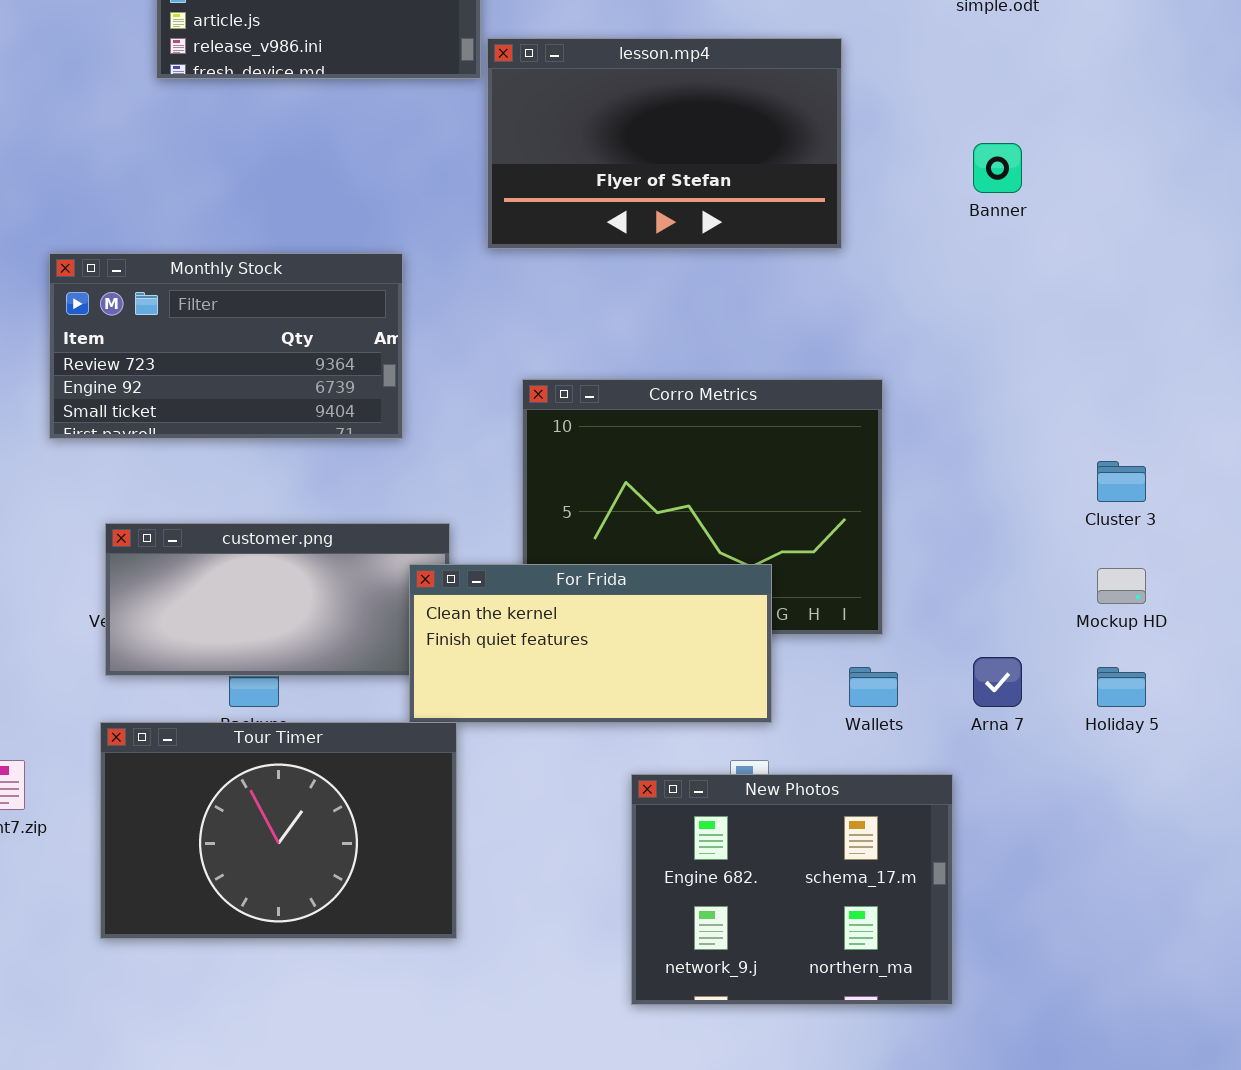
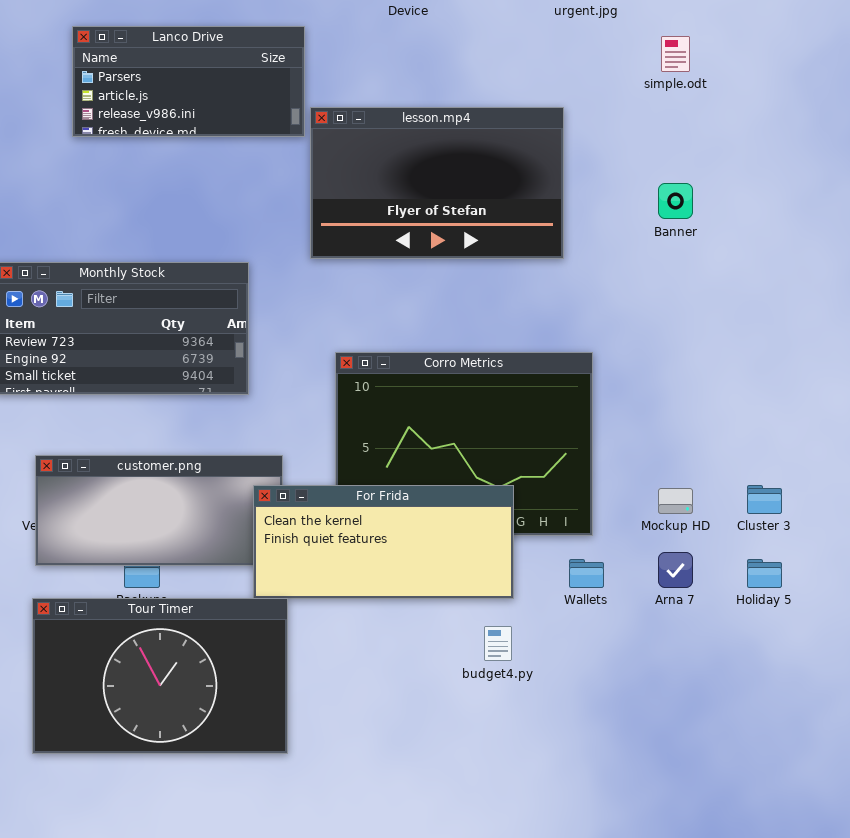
Cluster 3: [1097,461,1146,502] -> [747,485,782,514], moved
Mockup HD: [1097,568,1146,604] -> [658,488,693,514], moved
New Photos: [631,774,953,1005] -> none, closed

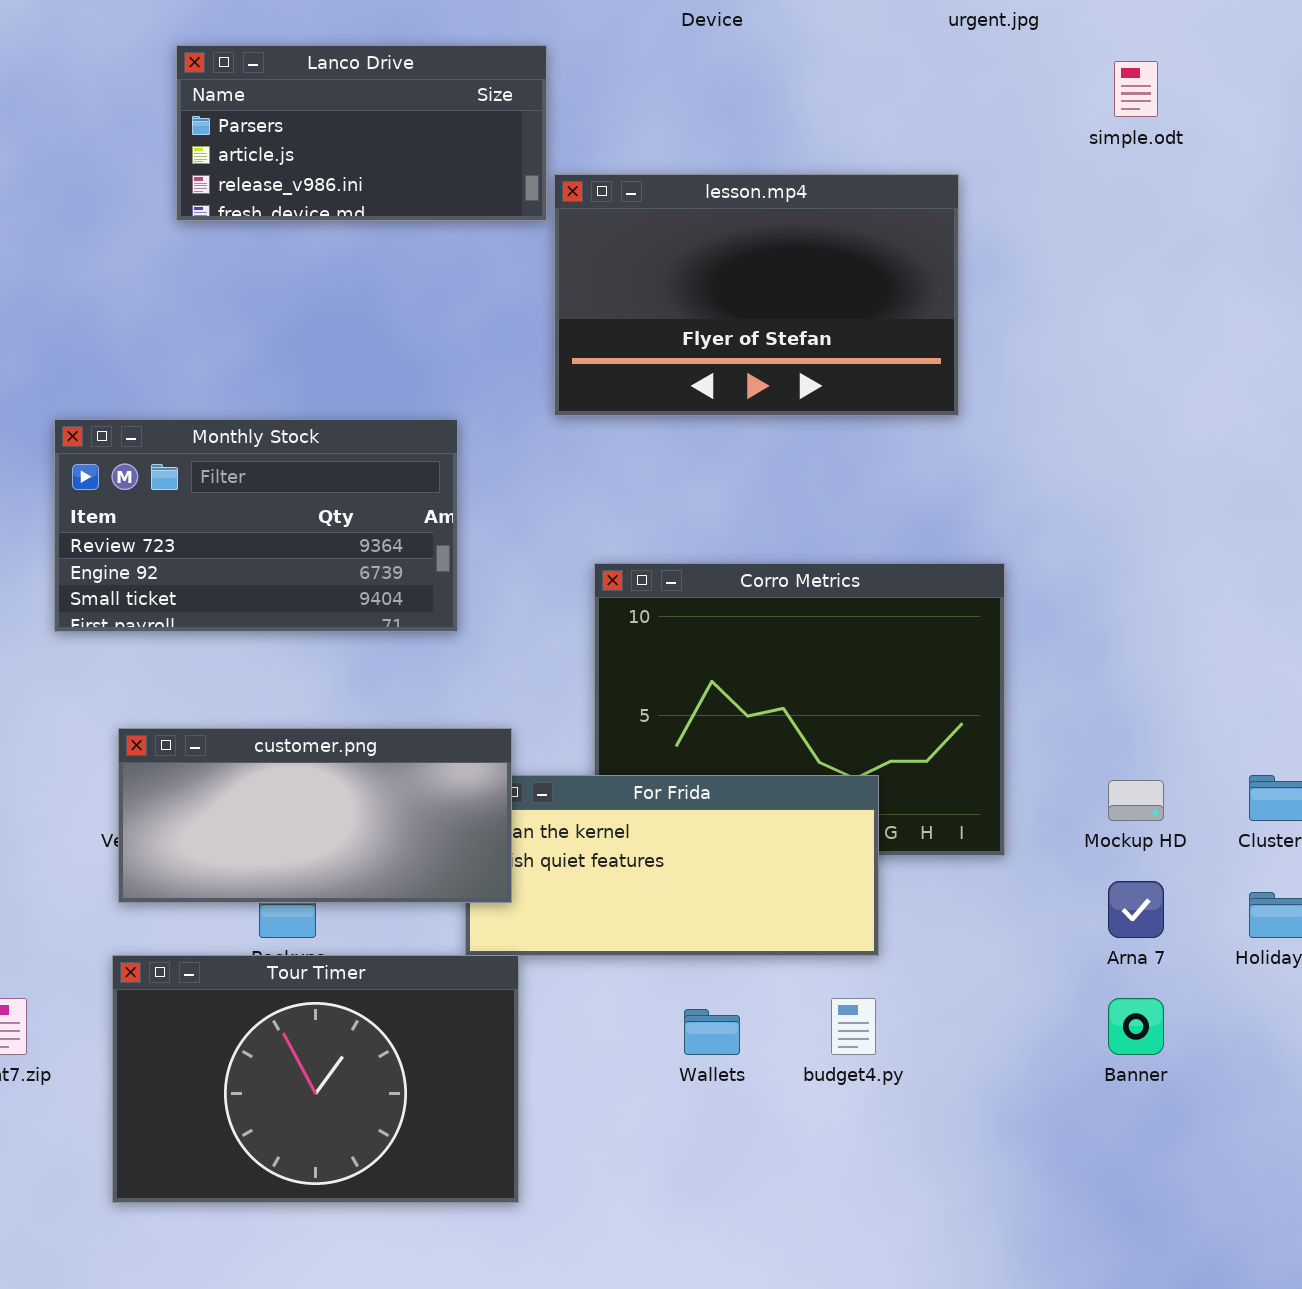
Banner: [658,183,693,219] -> [1108,998,1164,1055], moved
customer.png: [35,455,283,566] -> [118,728,512,903], raised
Wallets: [569,559,604,588] -> [684,1009,740,1055], moved

